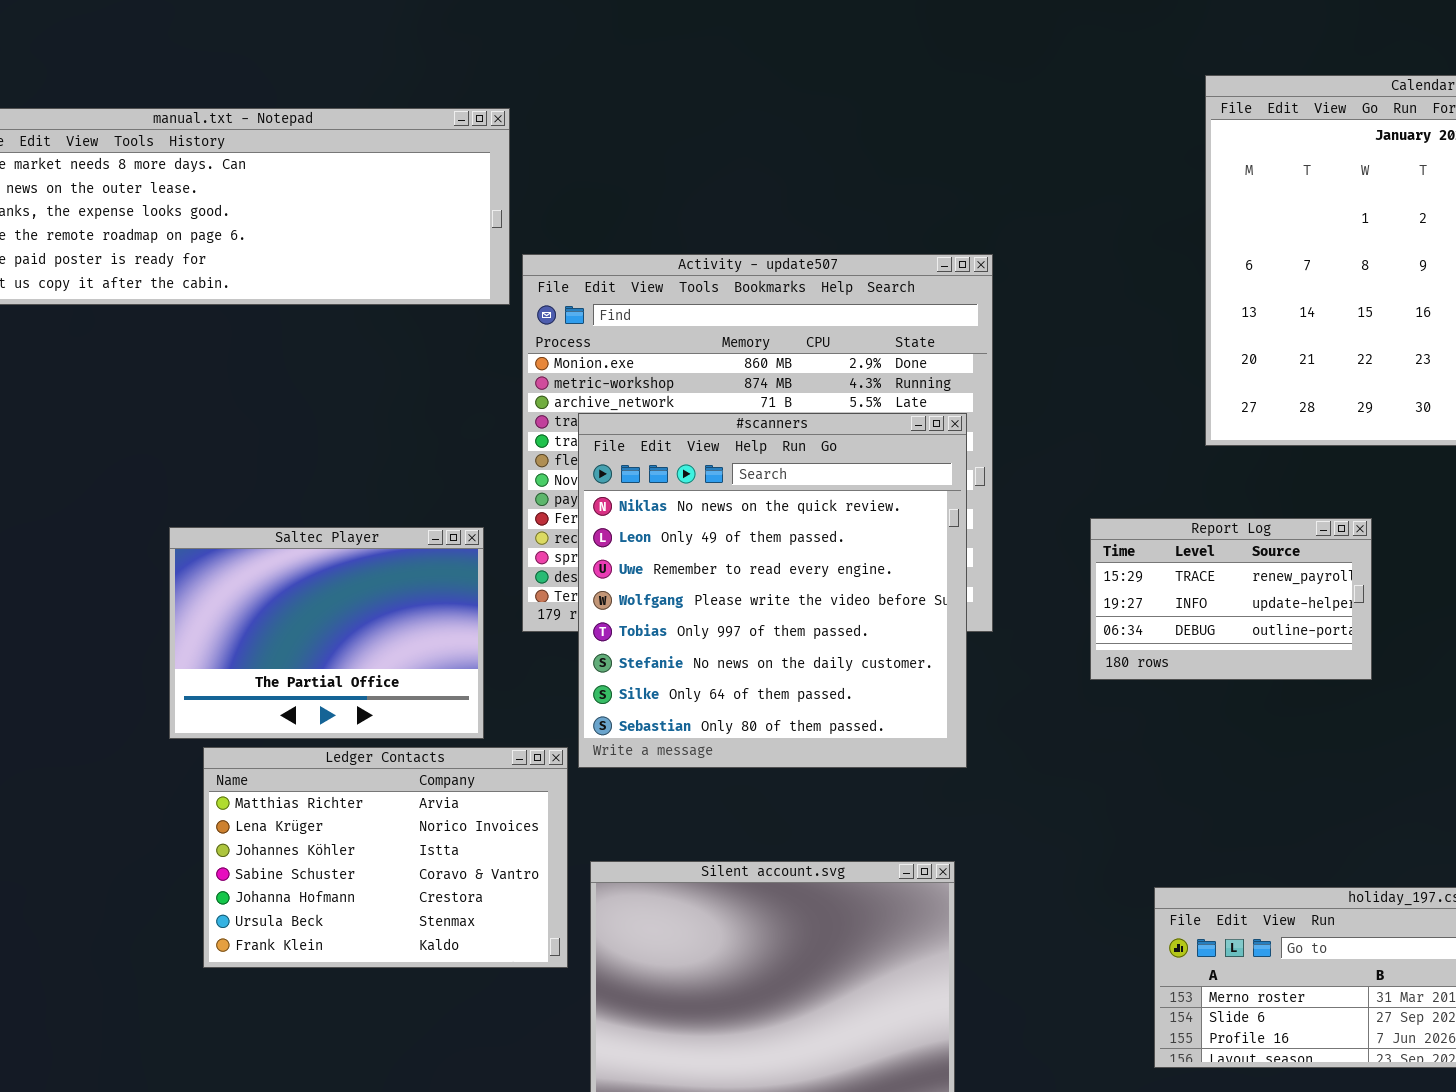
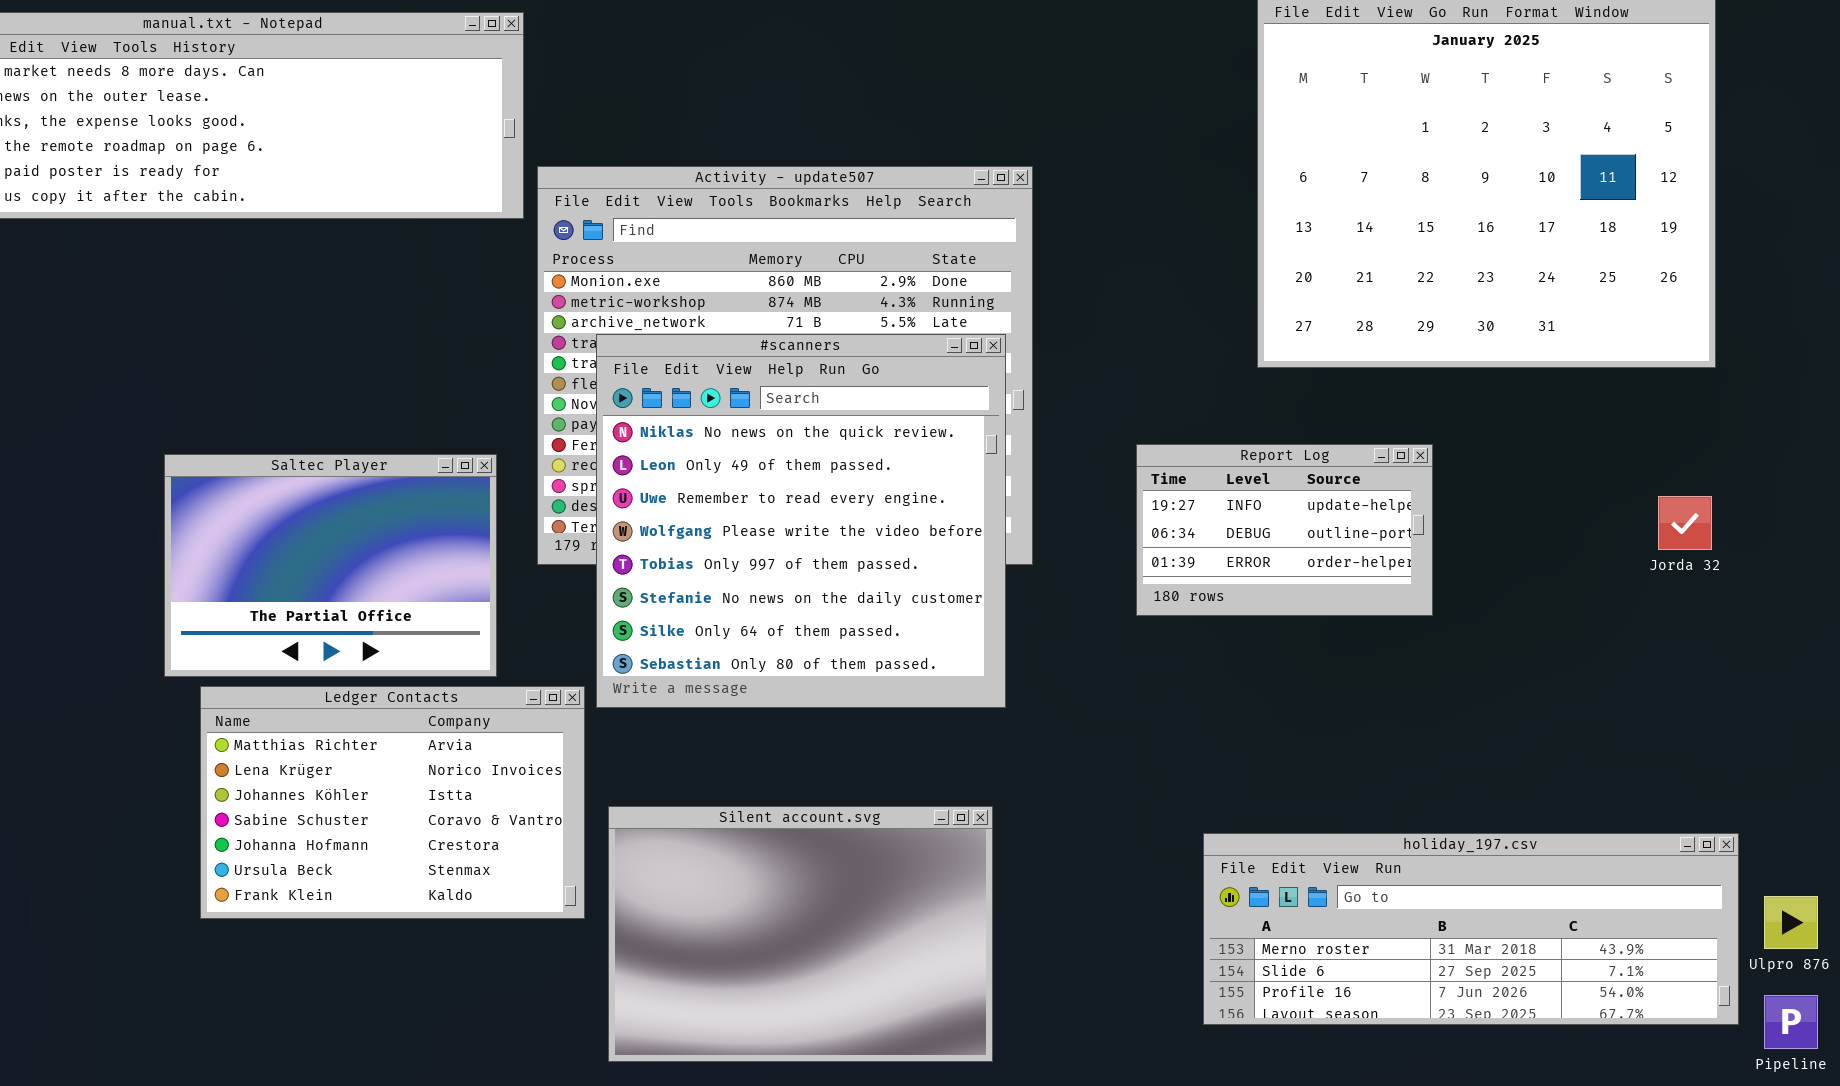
Report Log: [1090,518,1372,680] -> [1136,444,1433,616], scrolled down 1 row

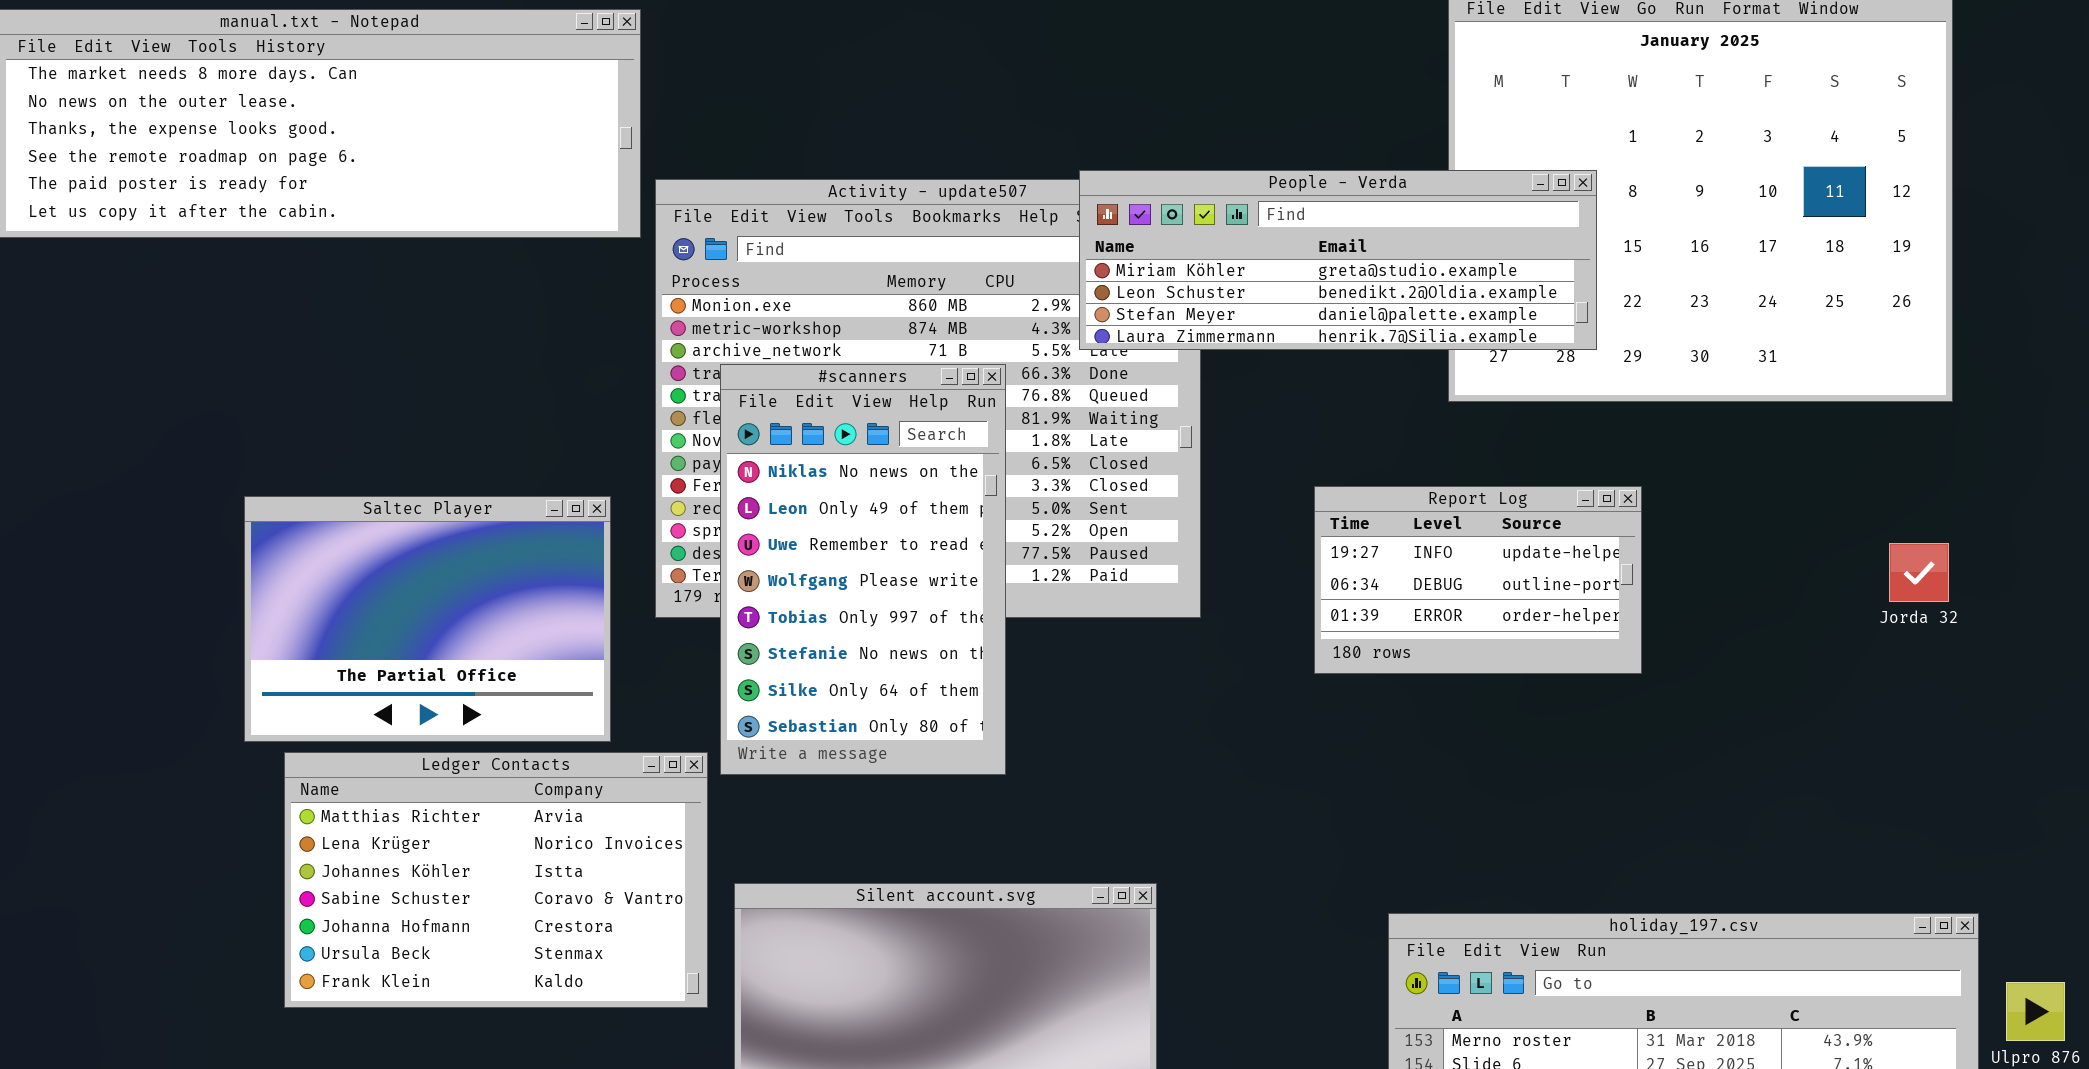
People - Verda: none -> [1079,170,1597,350], opened
#scanners: [596,334,1006,708] -> [720,364,1006,775], resized

